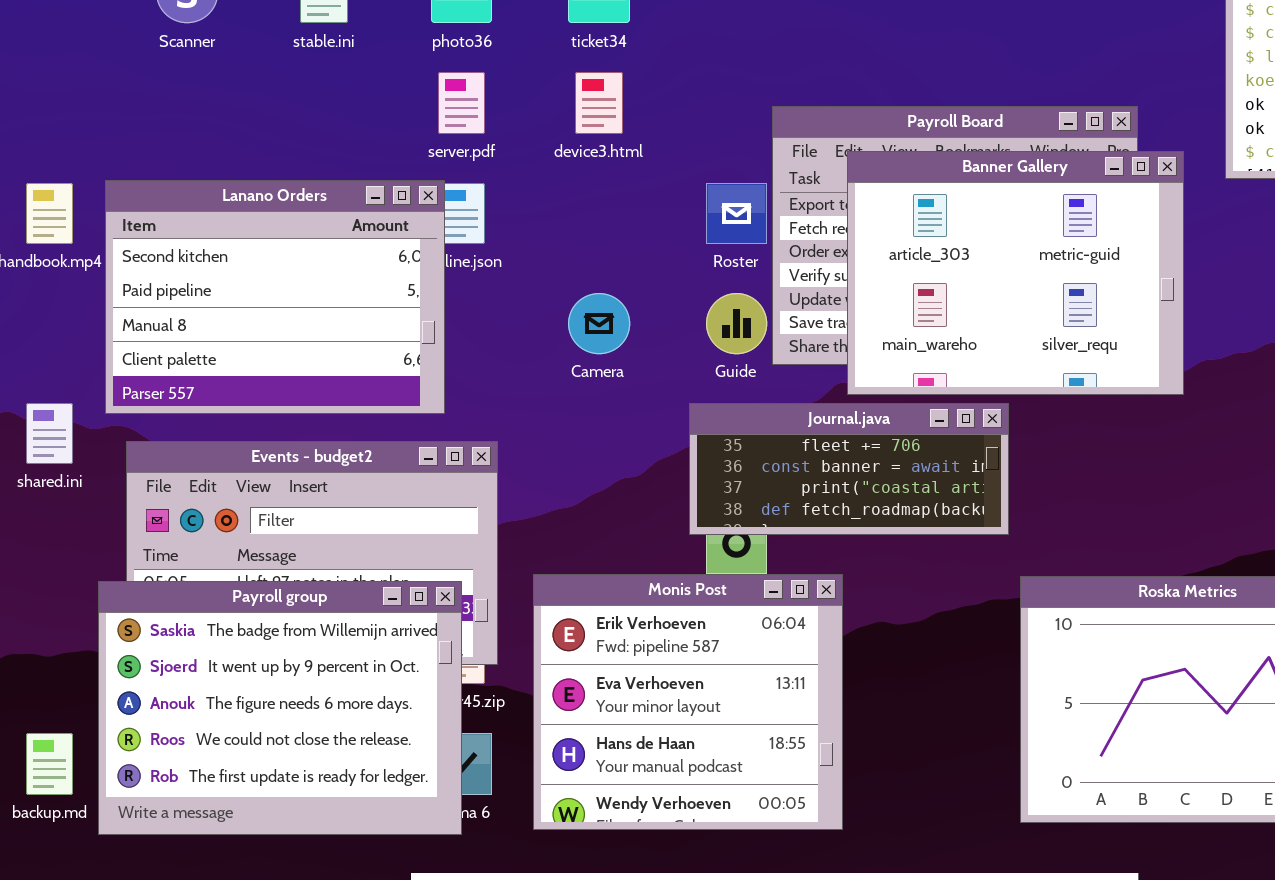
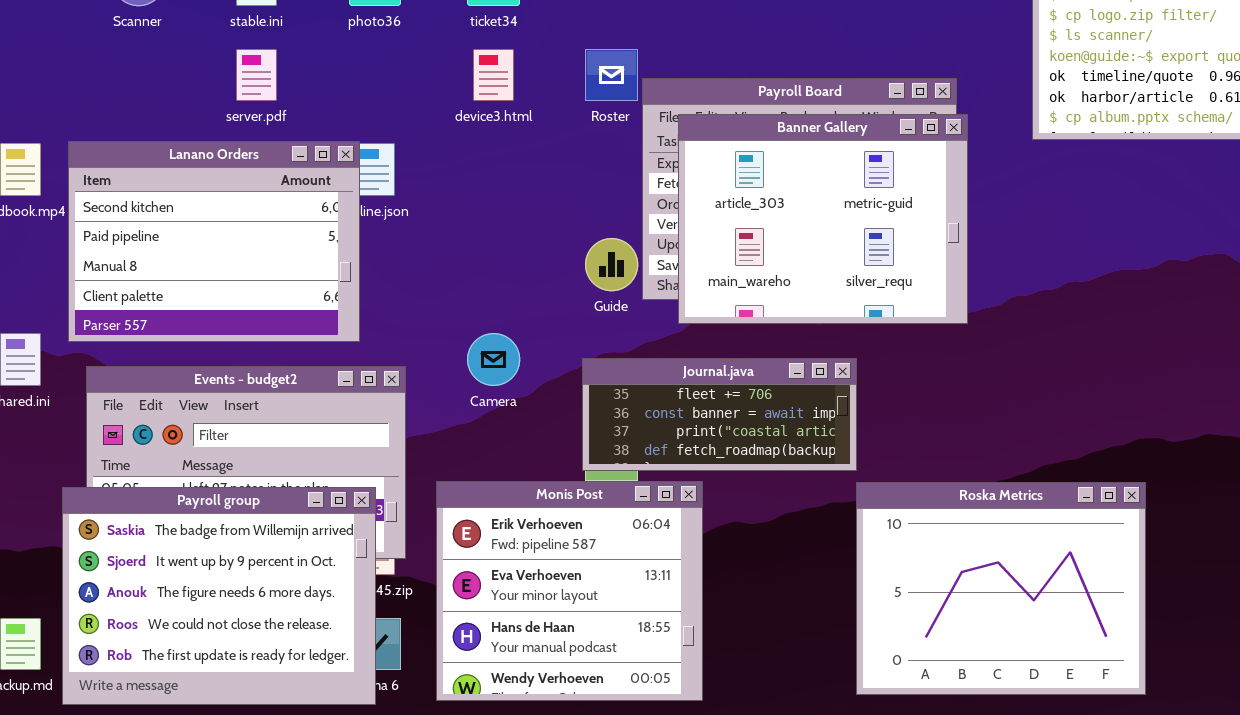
server.pdf: [438,72,485,134] -> [236,49,277,101], moved
Banner Gallery: [847,151,1184,395] -> [678,114,968,324], moved
Roster: [706,183,767,244] -> [585,49,638,101], moved
Camera: [568,293,630,354] -> [467,333,520,386], moved
Journal.java: [689,403,1009,535] -> [582,358,857,471], moved

